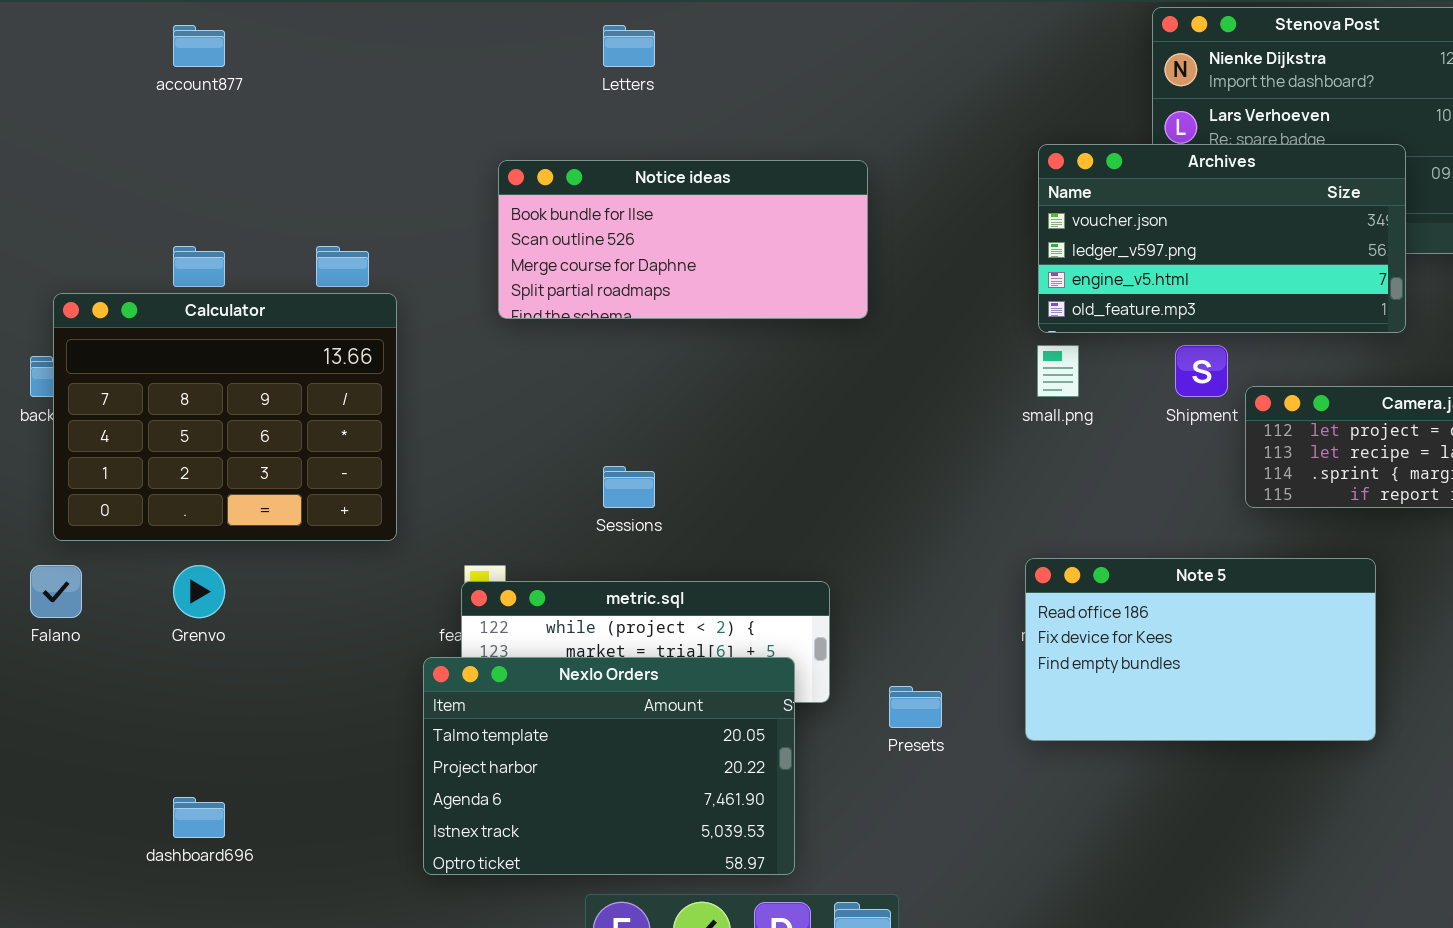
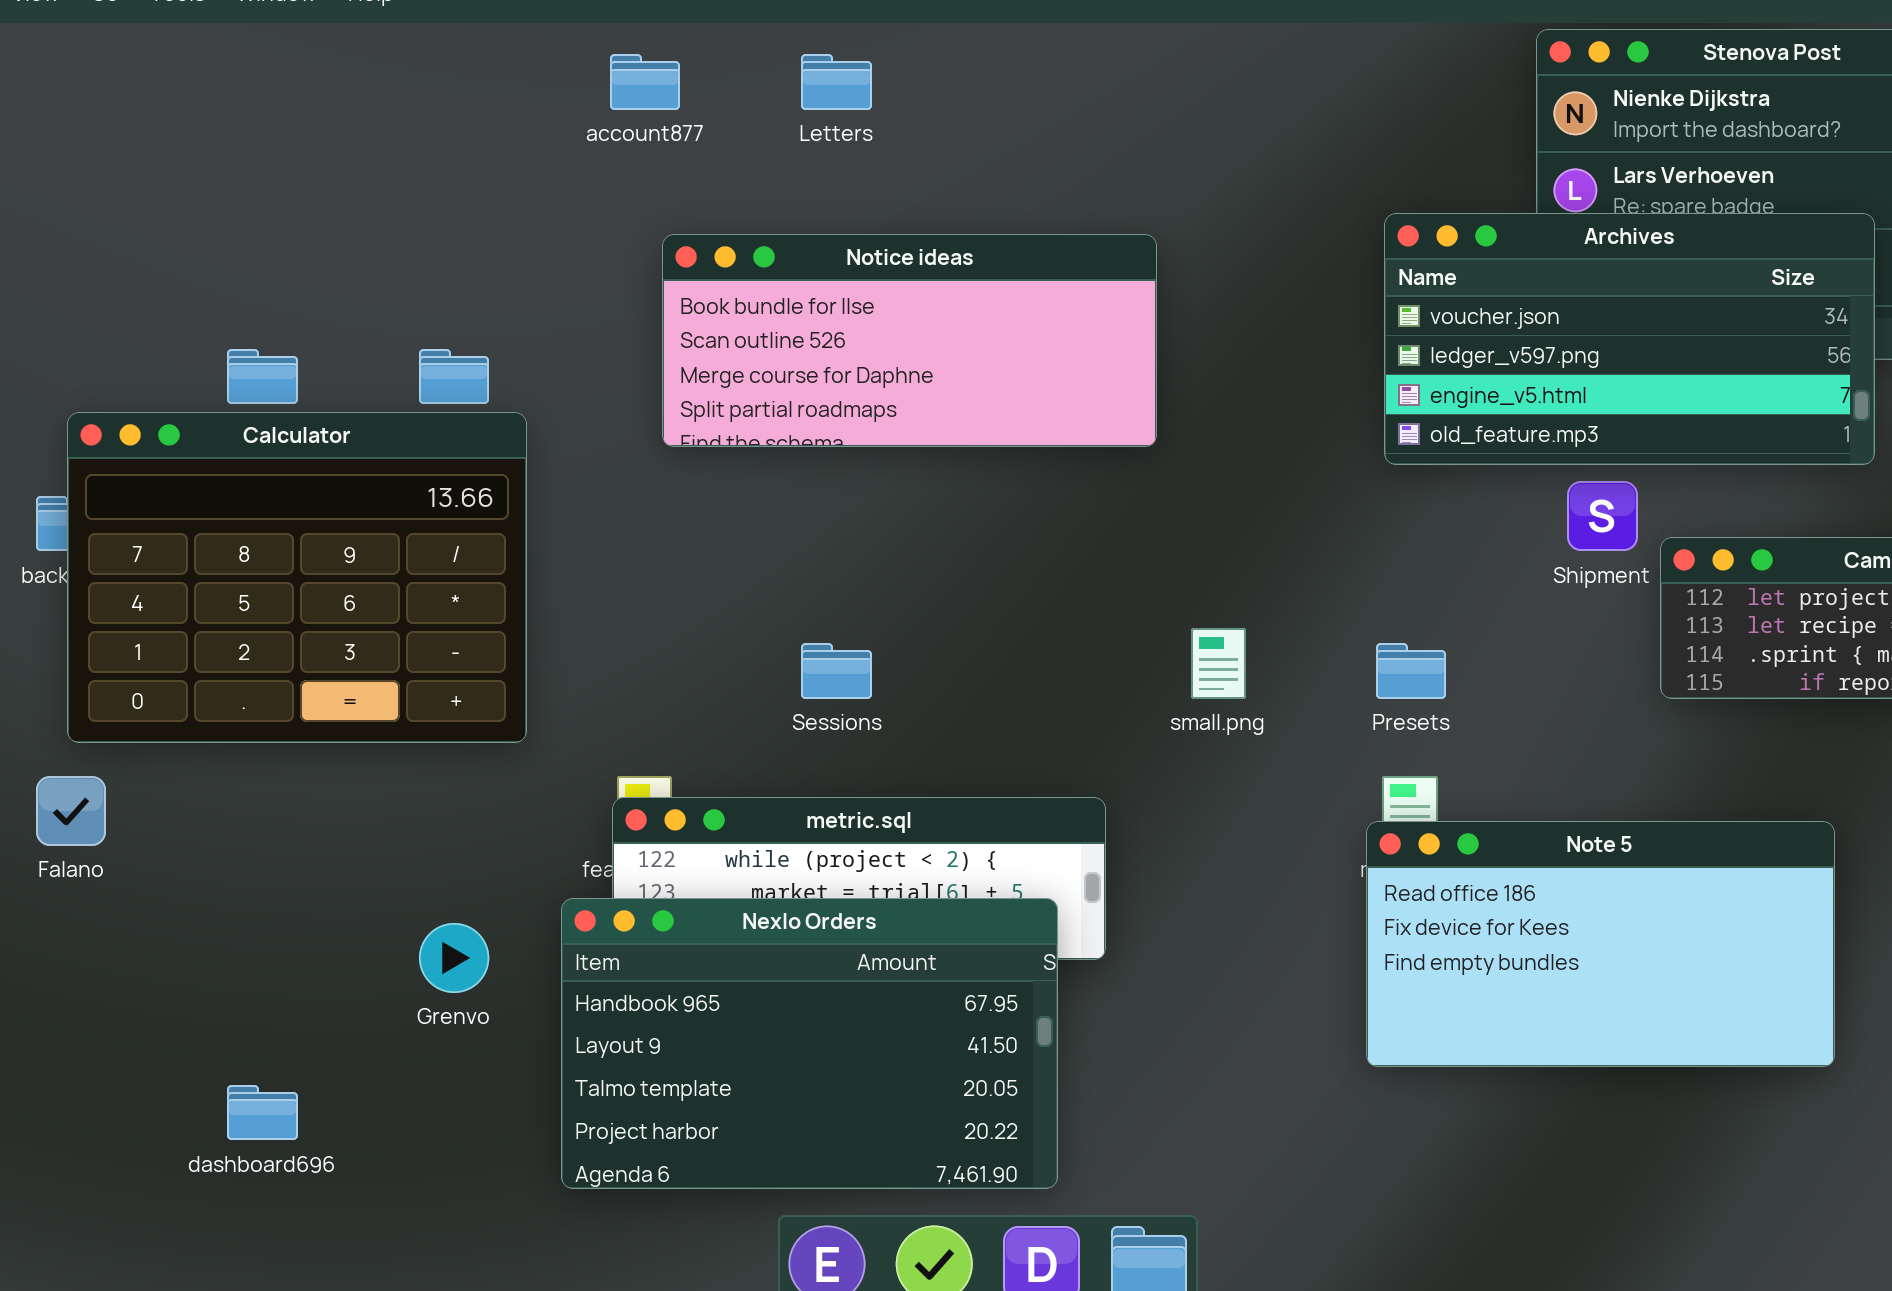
account877: [173,25,225,67] -> [610,54,680,110], moved
small.png: [1037,345,1079,397] -> [1191,628,1246,699], moved
Note 5: [1025,558,1376,741] -> [1366,821,1835,1067], moved
Grenvo: [173,565,225,618] -> [419,923,489,993], moved
Nexlo Orders: [423,657,795,875] -> [561,898,1058,1189], scrolled up 2 rows
Presets: [889,686,942,728] -> [1376,643,1446,699], moved

